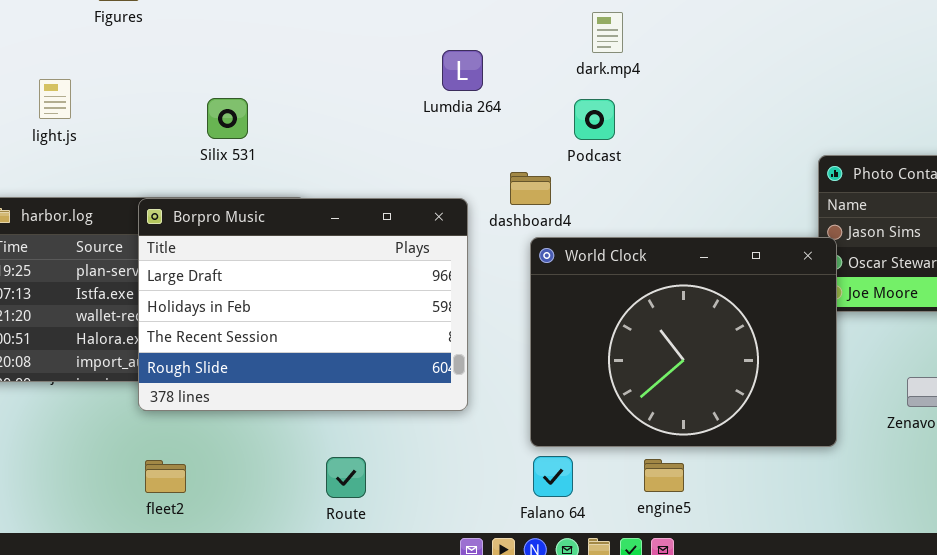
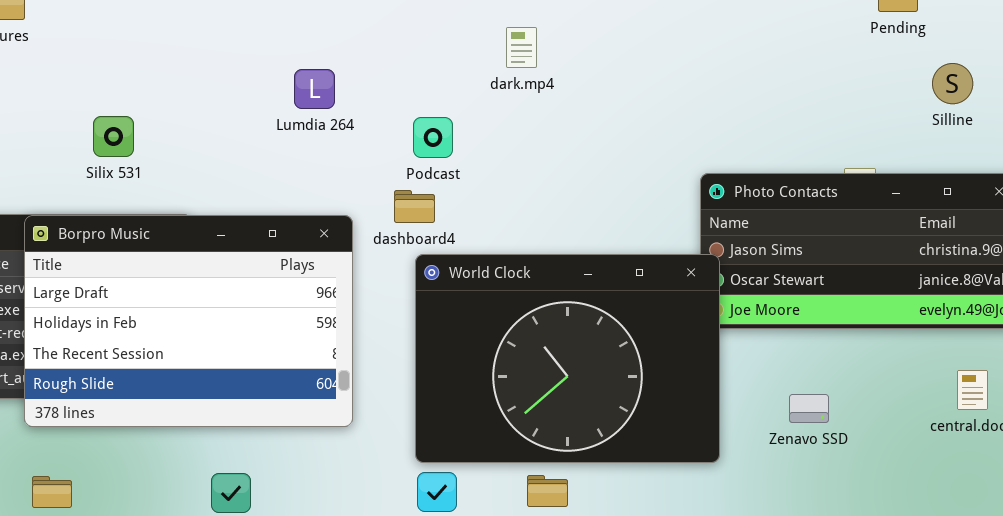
dark.mp4: [592,12,623,53] -> [506,27,537,68], moved
Lumdia 264: [442,50,483,91] -> [294,69,335,109], moved
Podcast: [574,99,615,140] -> [413,117,453,158], moved

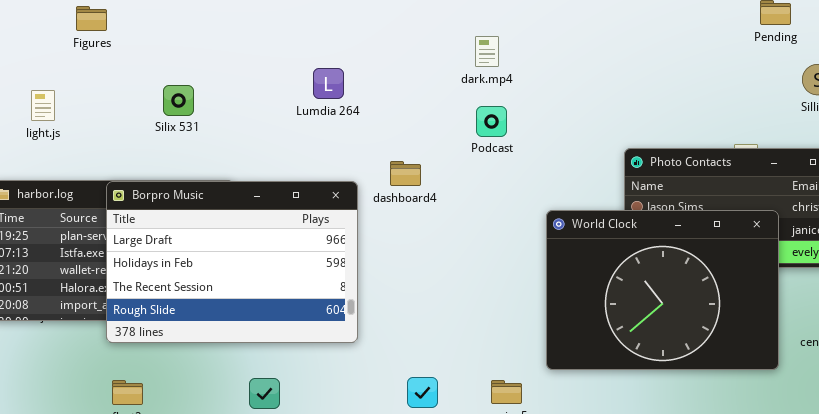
Silix 531: [93,116,134,157] -> [163,85,194,116], moved
Podcast: [413,117,453,158] -> [476,106,507,137], moved
World Clock: [415,254,720,463] -> [546,210,779,370], moved

